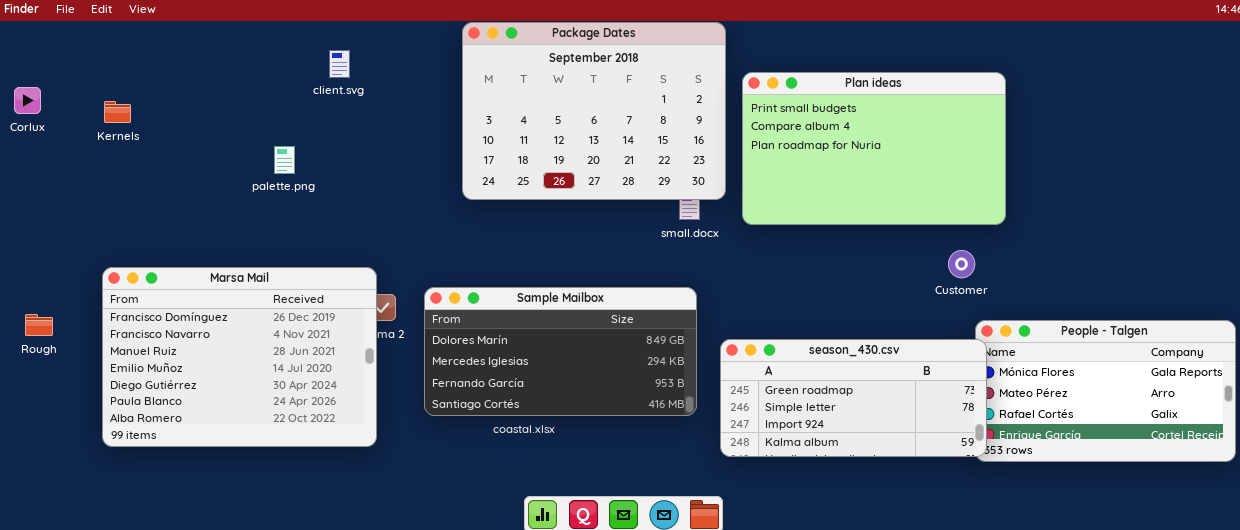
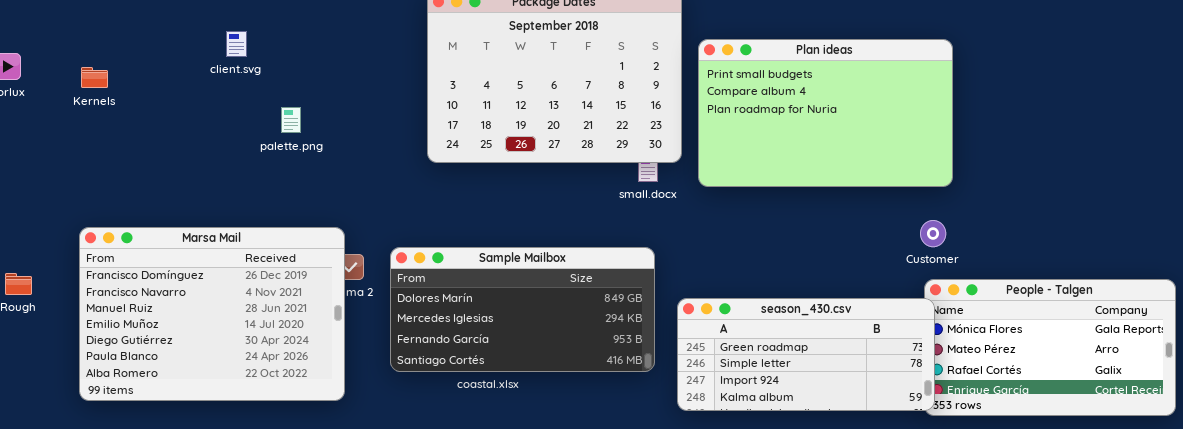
client.svg: [329,50,350,78] -> [226,31,247,57], moved
palette.png: [274,146,295,174] -> [281,107,301,133], moved
Customer: [948,250,975,278] -> [920,220,946,247], moved

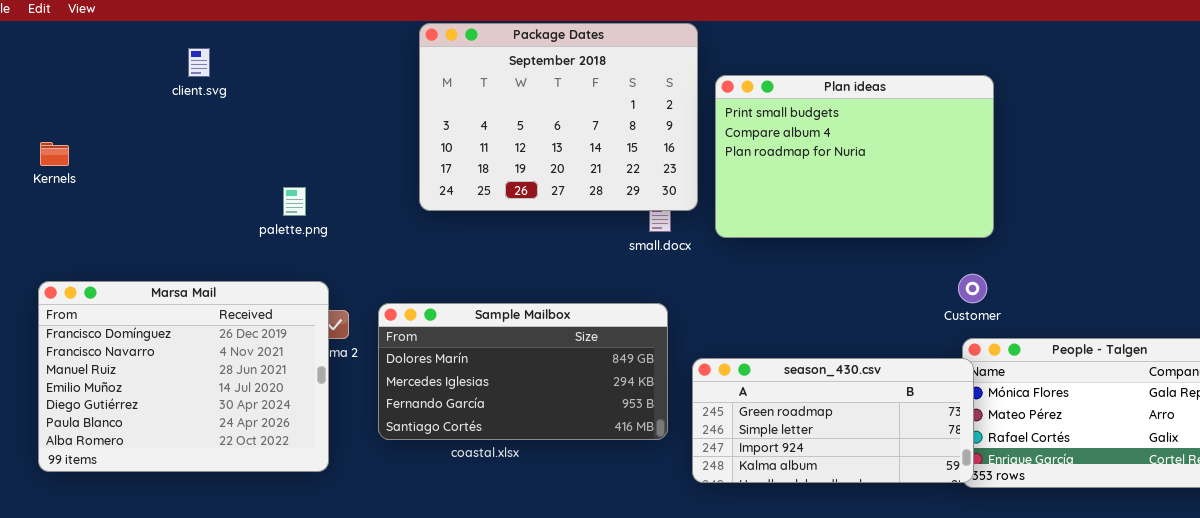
client.svg: [226,31,247,57] -> [188,48,210,77], moved
Kernels: [81,67,108,88] -> [40,142,69,166], moved
palette.png: [281,107,301,133] -> [283,187,306,216], moved

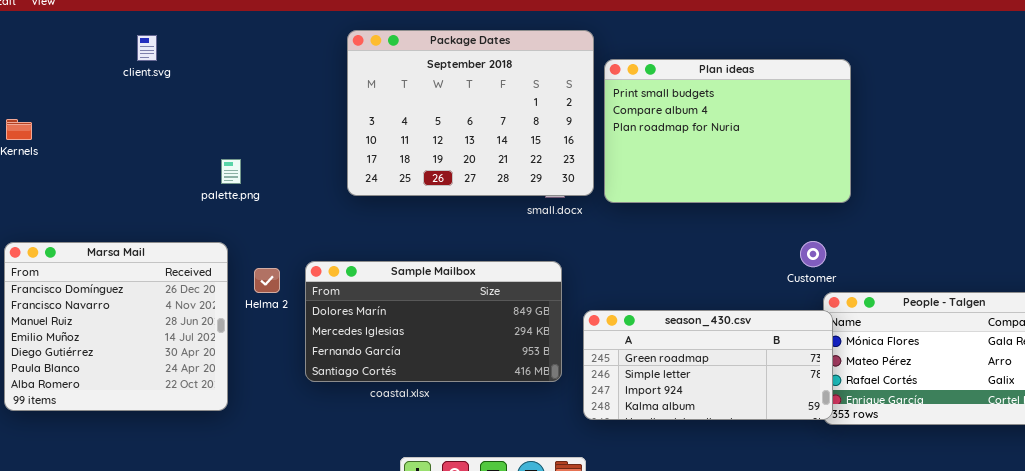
Package Dates: [419,23,698,211] -> [347,30,594,196], moved
Customer: [958,274,987,303] -> [800,241,826,267], moved
Marsa Mail: [38,281,329,472] -> [4,242,228,411], resized

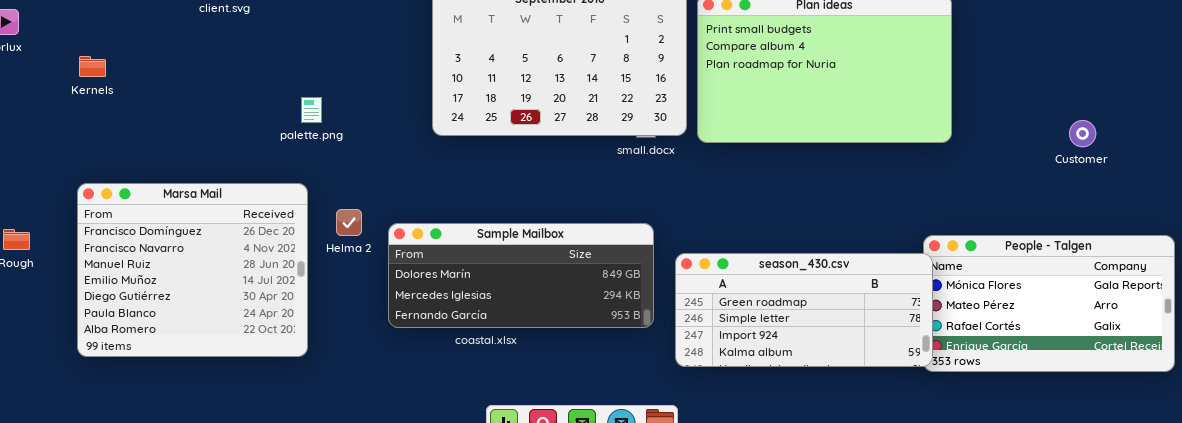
Customer: [800,241,826,267] -> [1069,120,1096,147], moved
Sample Mailbox: [305,261,562,382] -> [388,223,654,328], resized

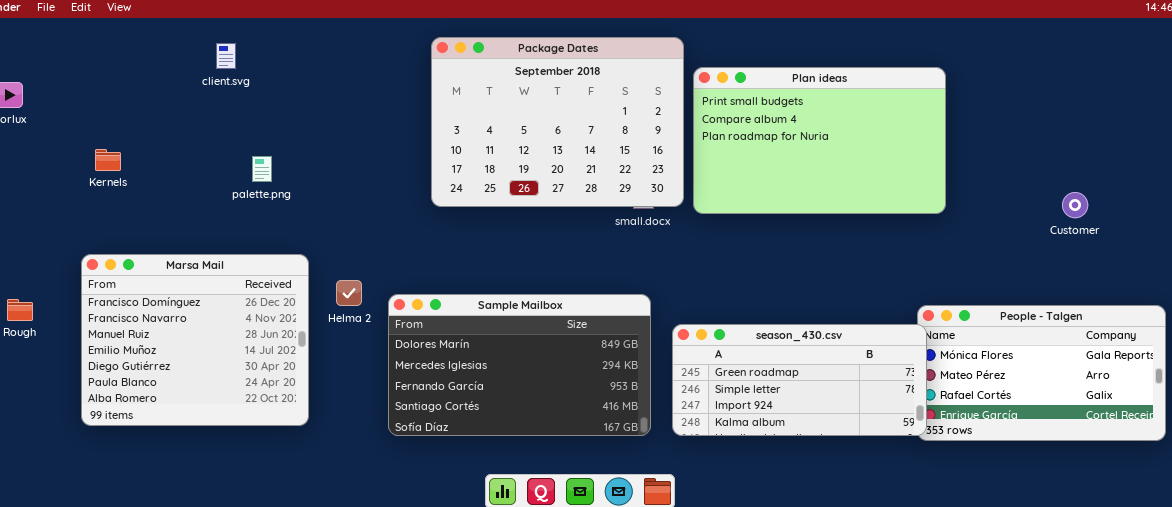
Kernels: [79,56,106,77] -> [95,149,121,171], moved
palette.png: [301,97,322,123] -> [252,156,272,182], moved
Sample Mailbox: [388,223,654,328] -> [388,294,651,436], resized

